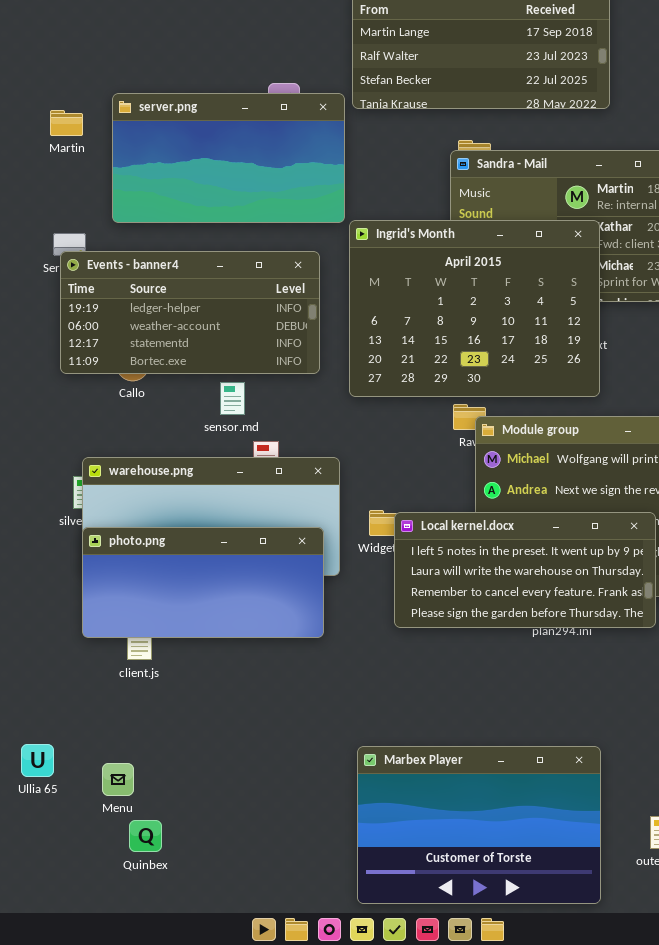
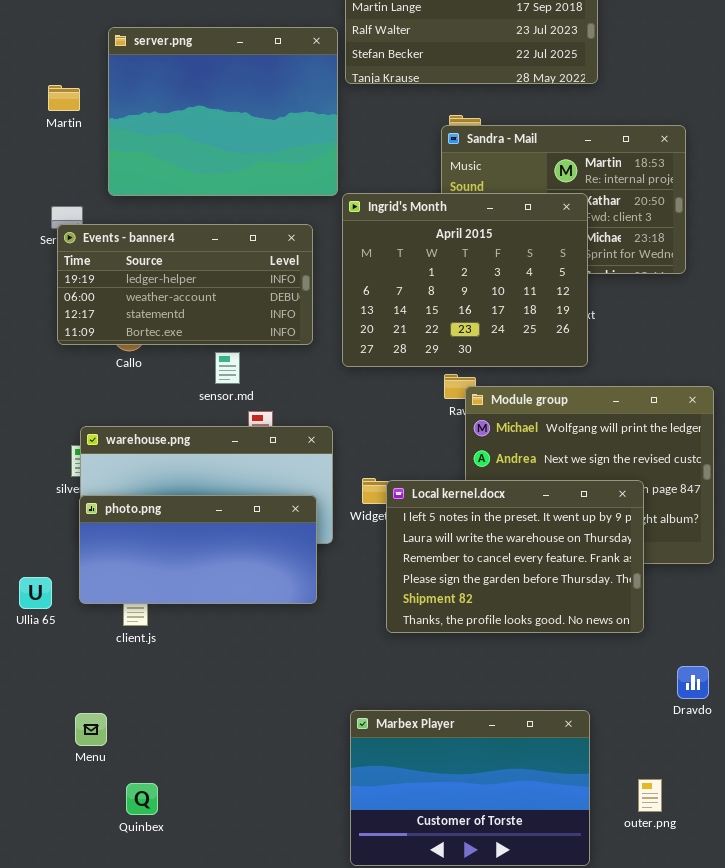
server.png: [112,93,345,223] -> [108,27,338,196], resized
Local kernel.docx: [394,512,656,628] -> [386,480,644,633], resized
Ullia 65: [21,744,54,777] -> [19,577,52,609], moved
Menu: [102,763,134,796] -> [75,713,107,746], moved

